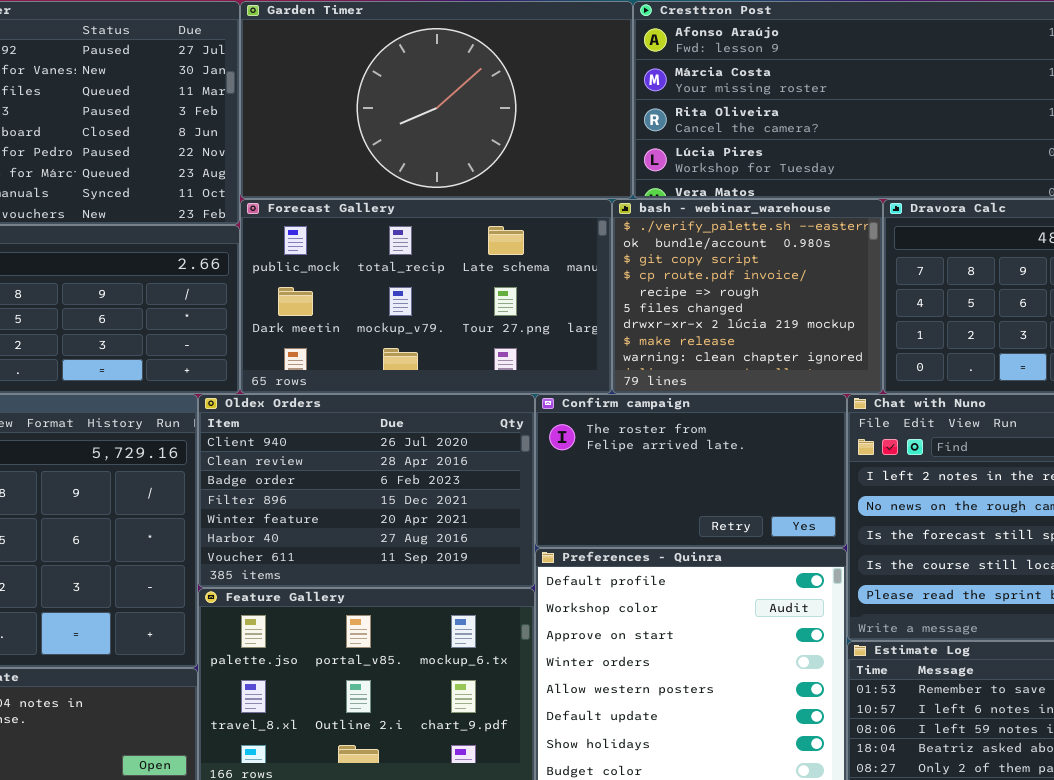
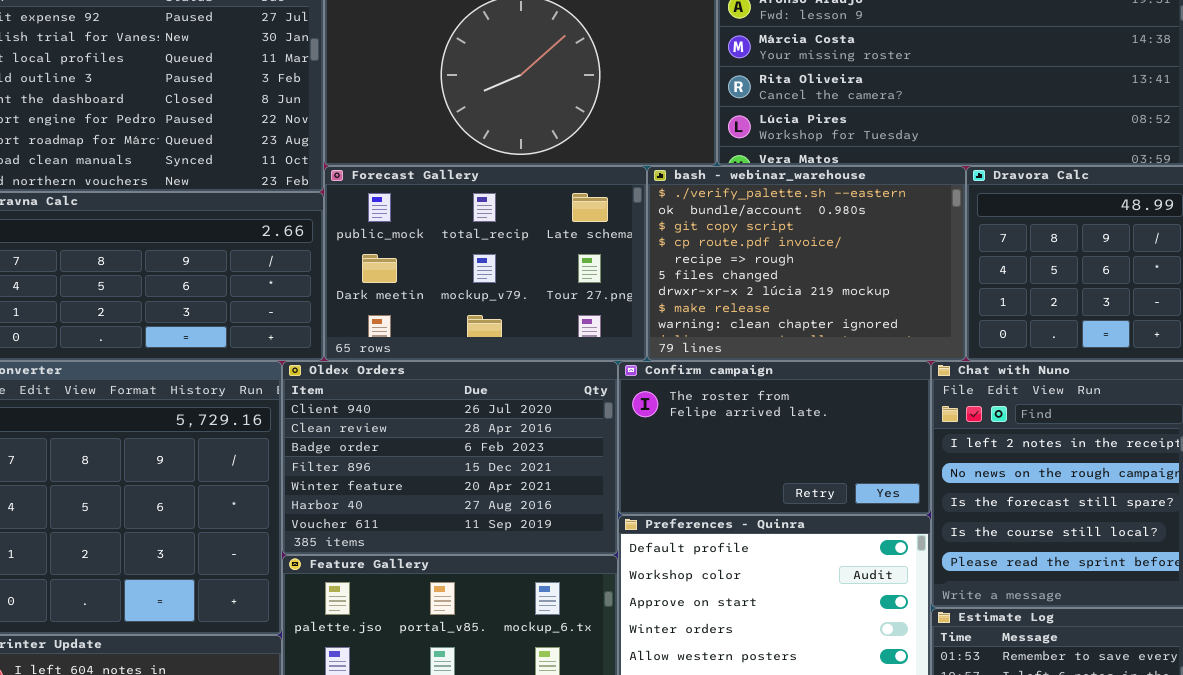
Forecast Gallery: [240,199,612,394] -> [324,166,647,361], resized
bash - webinar_warehouse: [612,199,883,394] -> [647,166,966,361], resized

